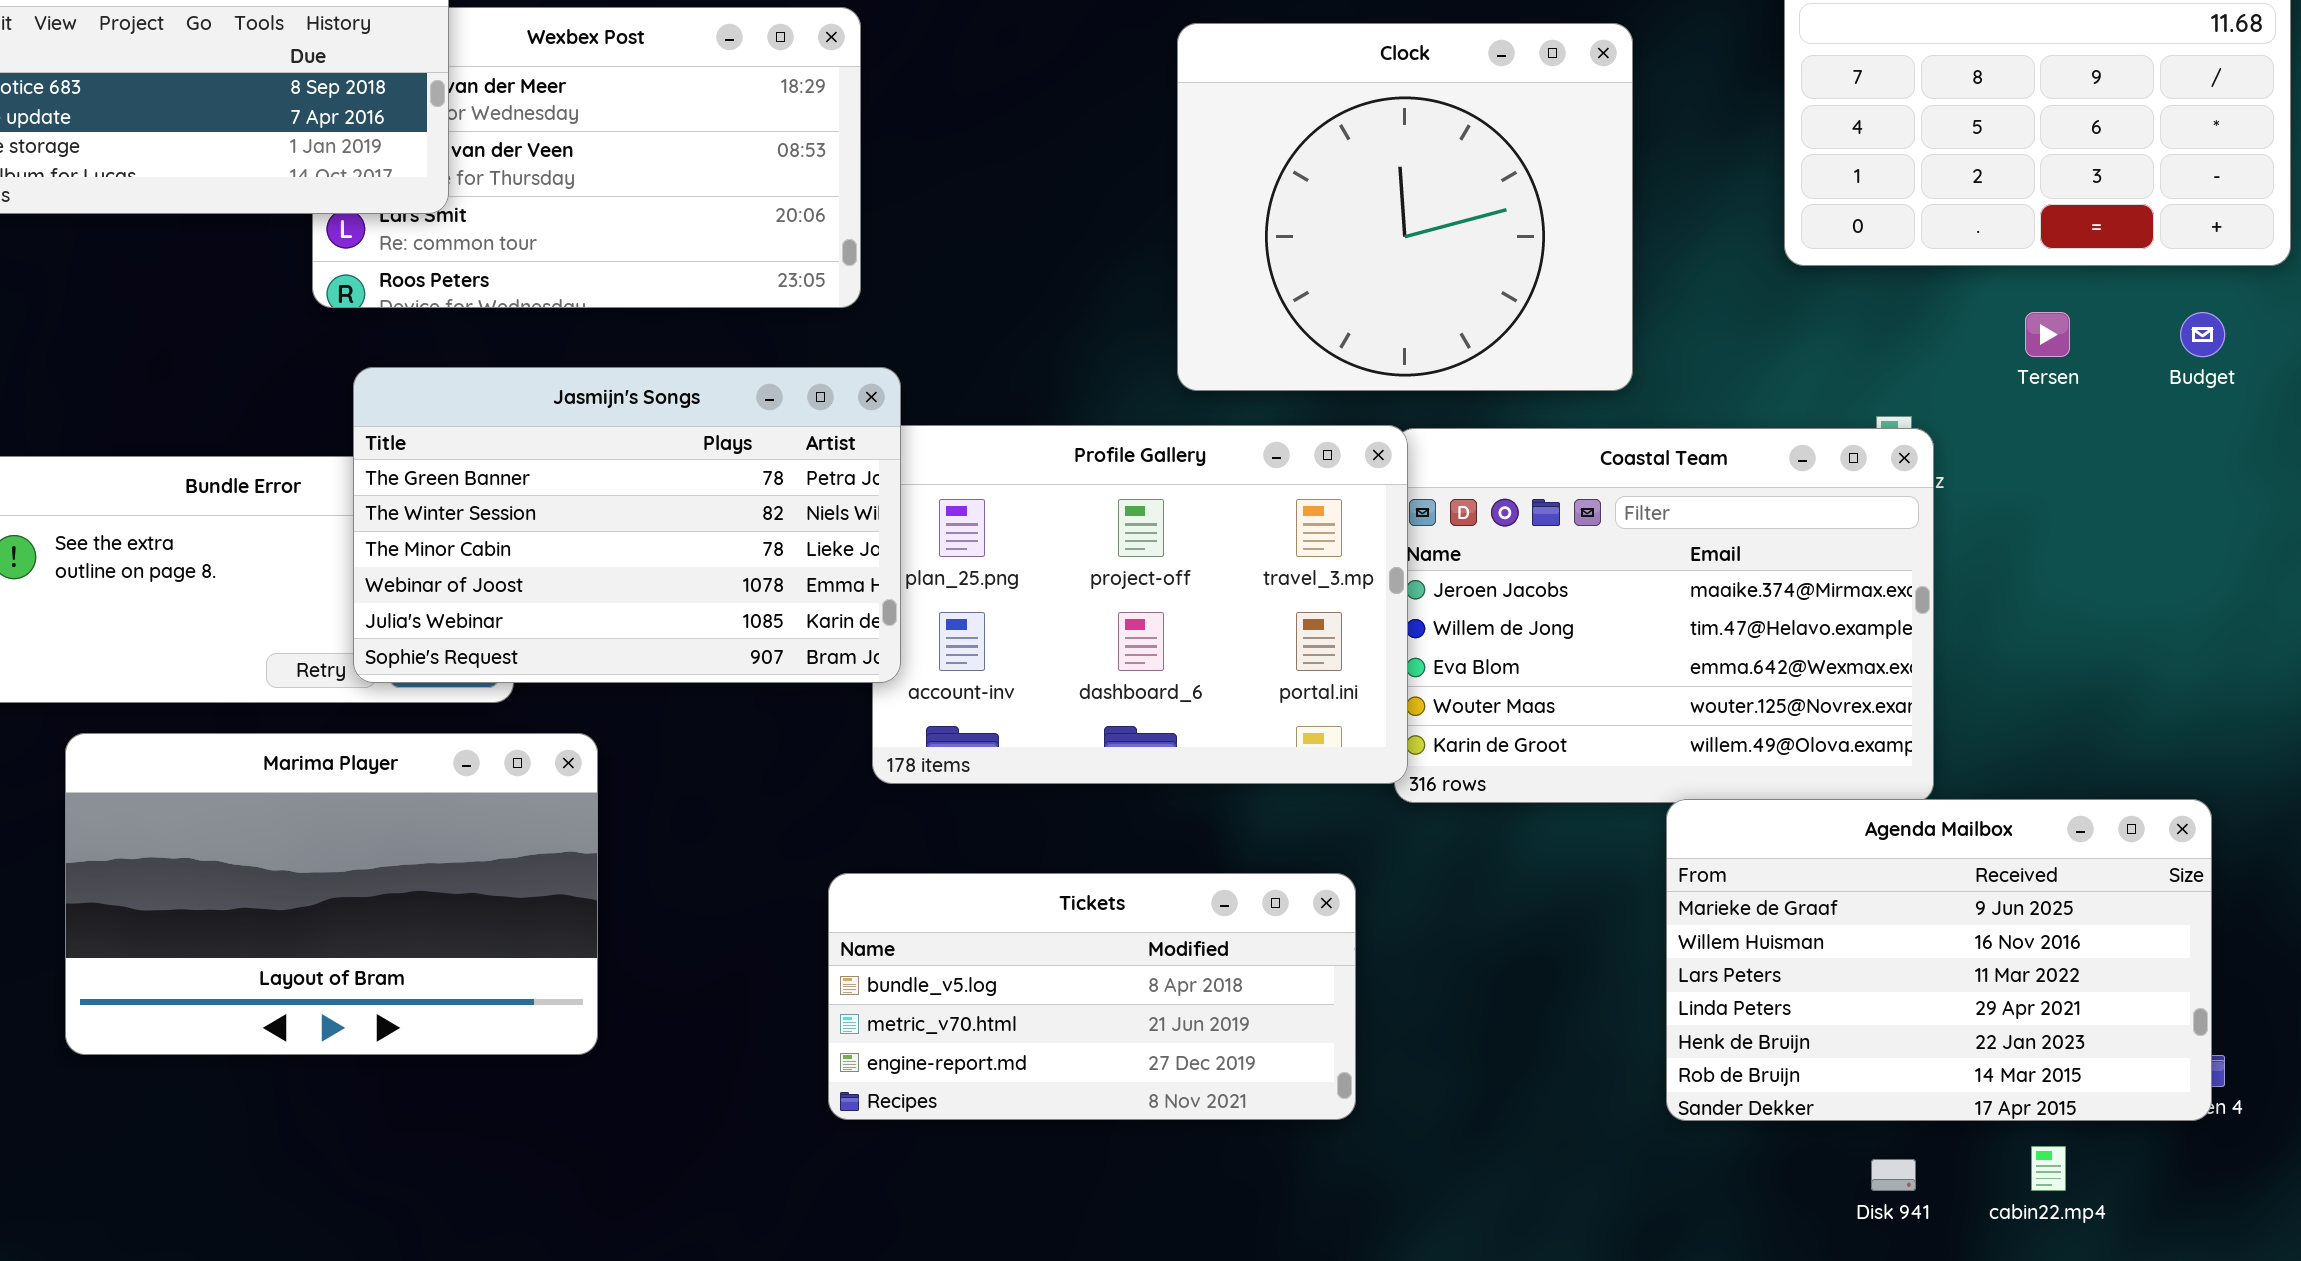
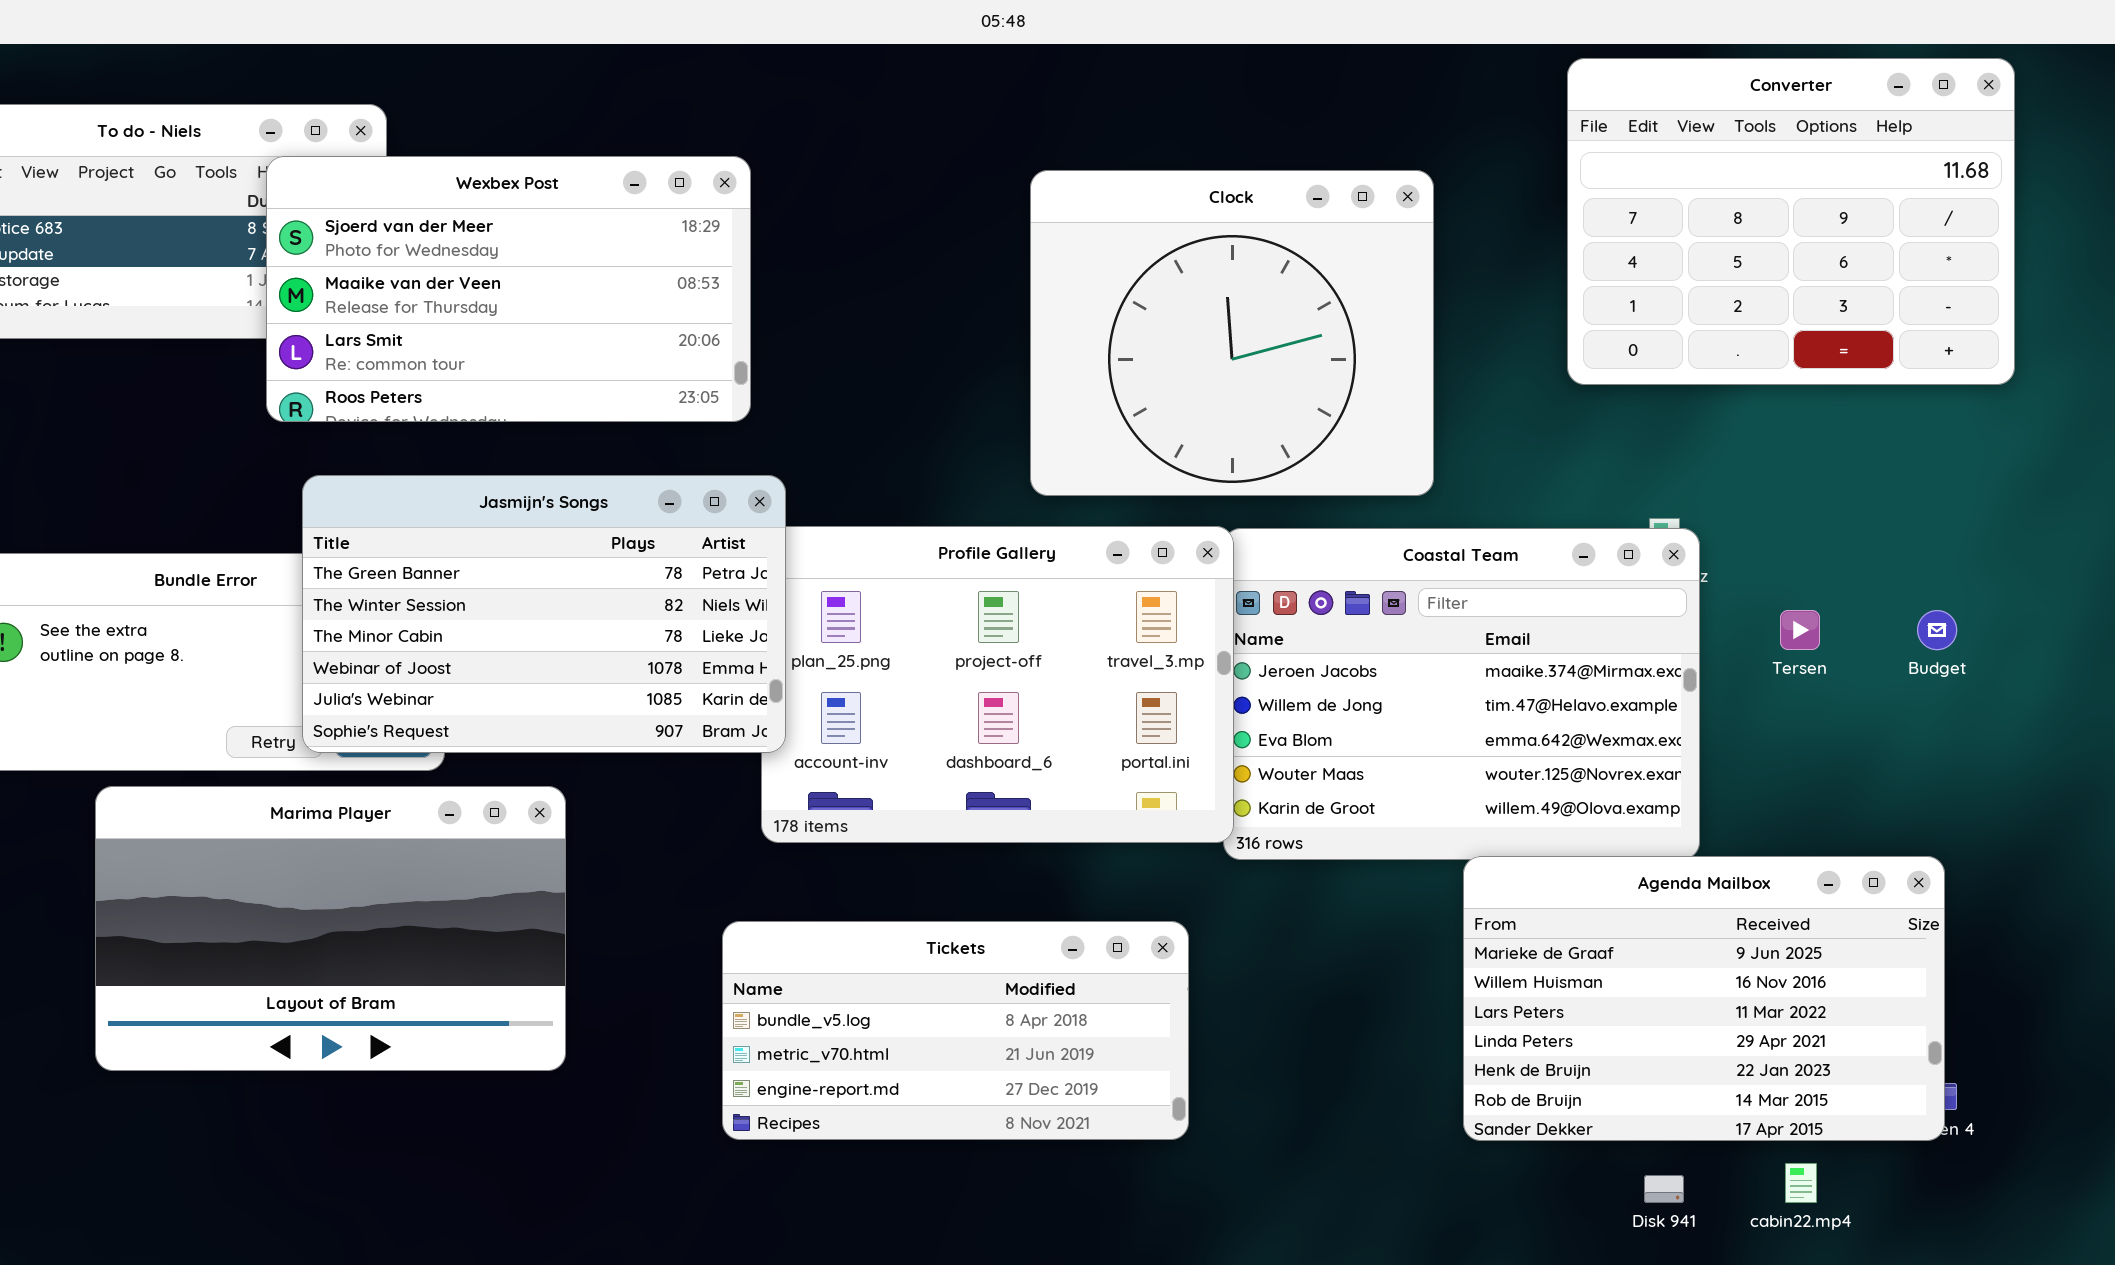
Wexbex Post: [312,7,861,308] -> [266,156,751,422], raised
Tersen: [2025,312,2070,357] -> [1780,610,1820,650], moved
Budget: [2180,312,2225,357] -> [1917,610,1957,650], moved
Marima Player: [65,733,598,1055] -> [95,786,566,1071], moved

